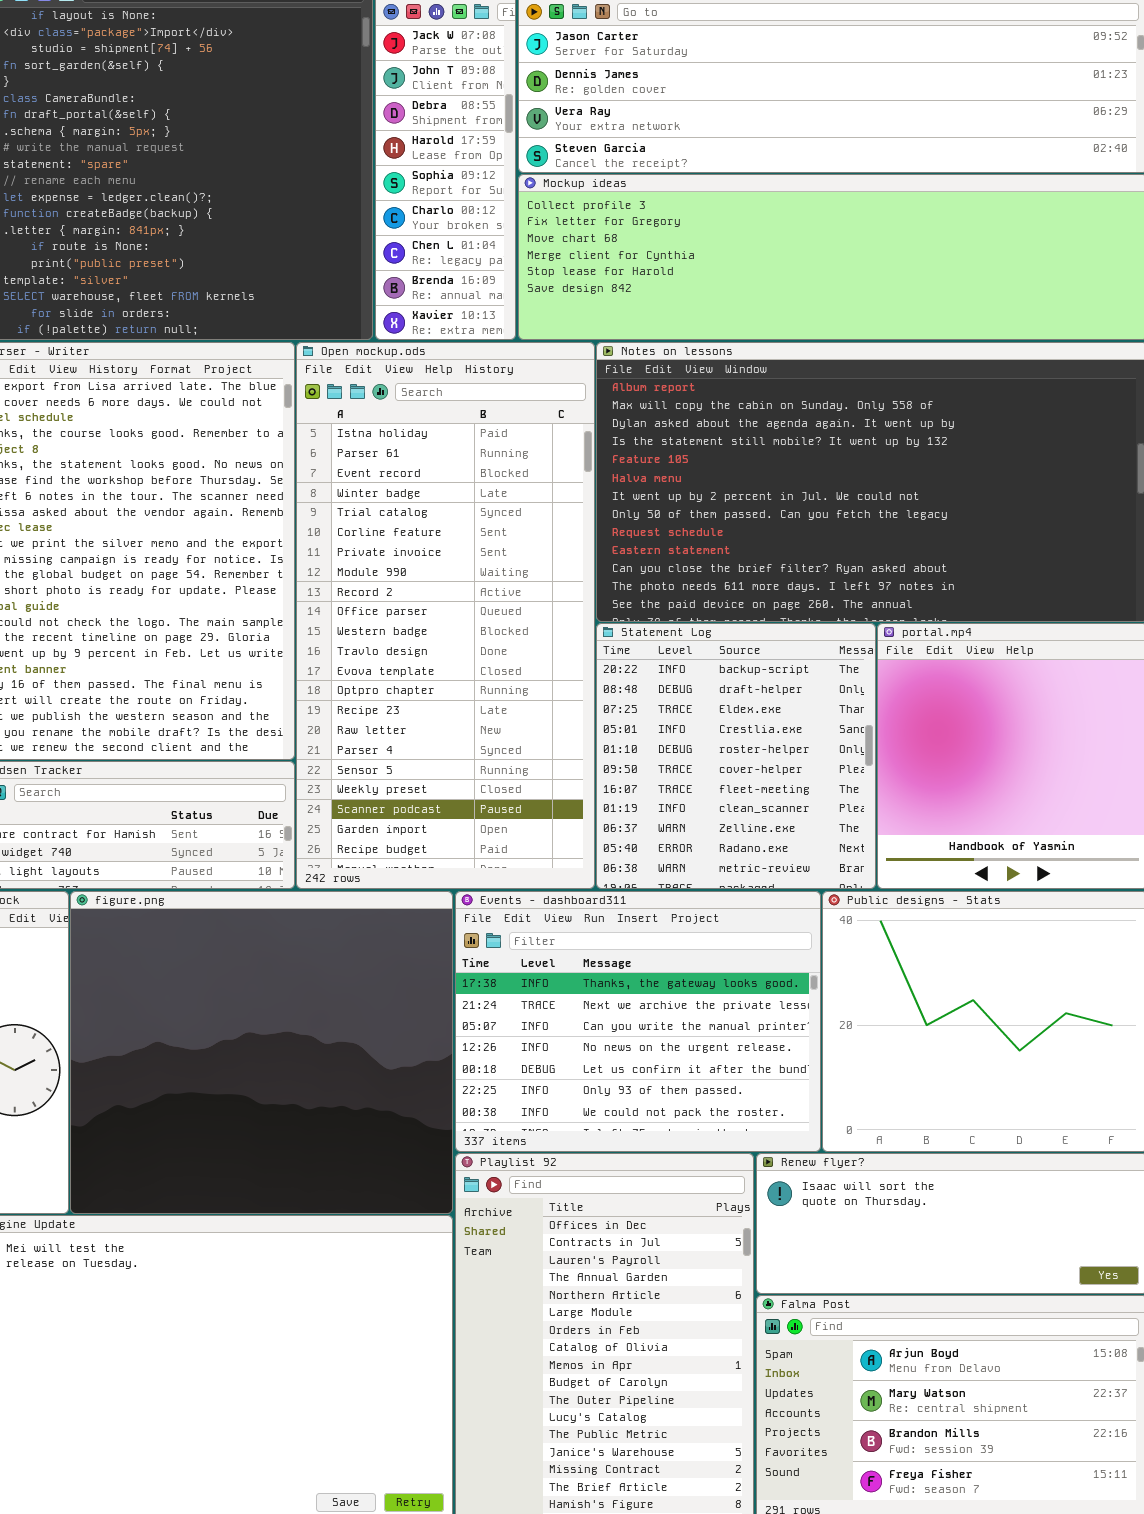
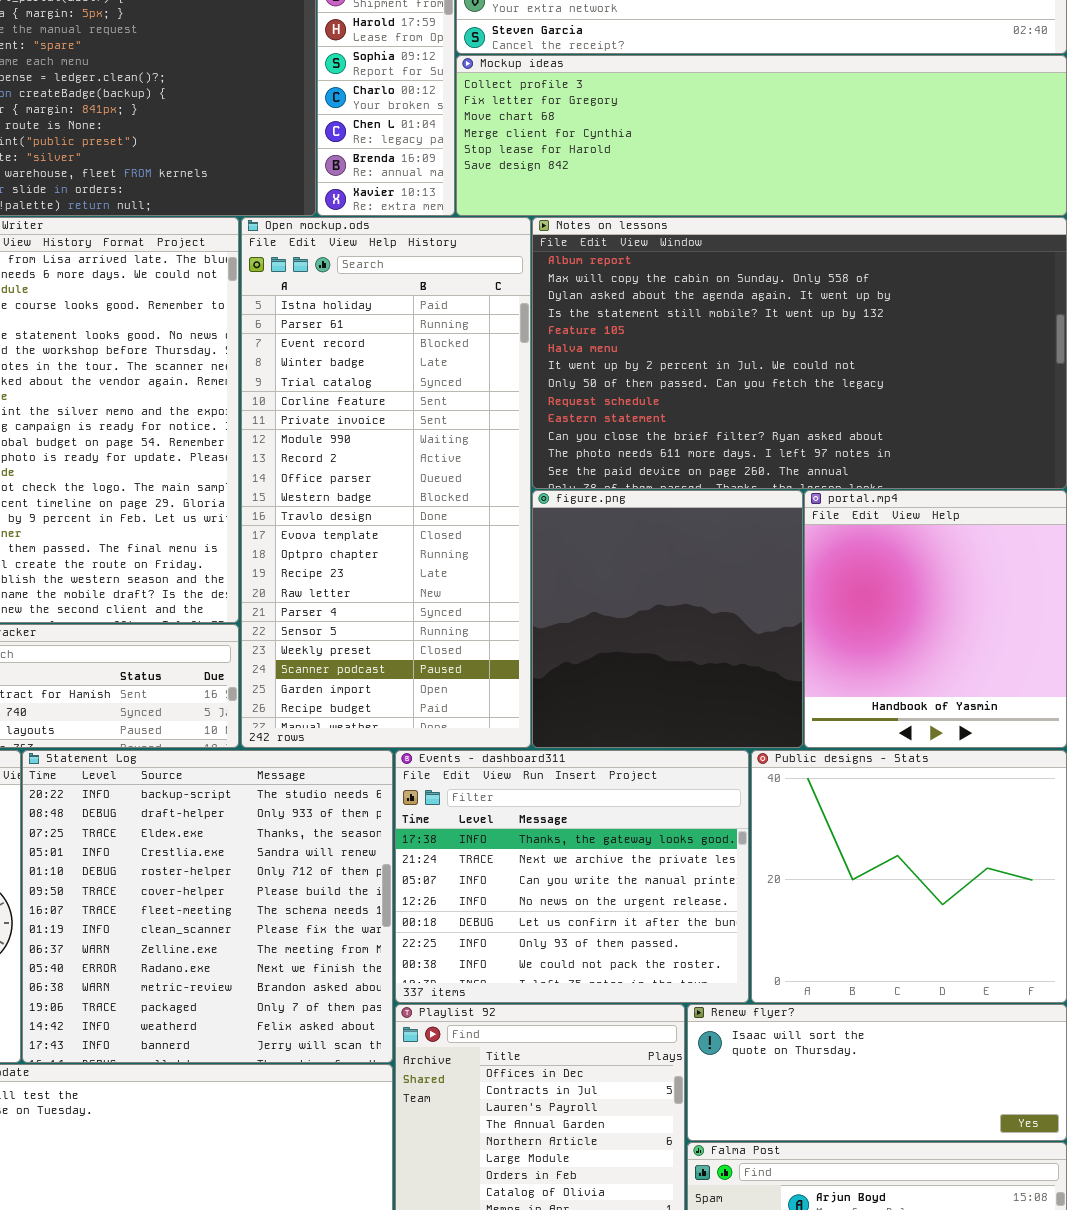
Statement Log: [596,623,876,889] -> [22,750,393,1063], moved, resized
figure.png: [70,891,453,1214] -> [532,490,803,748], moved, resized

